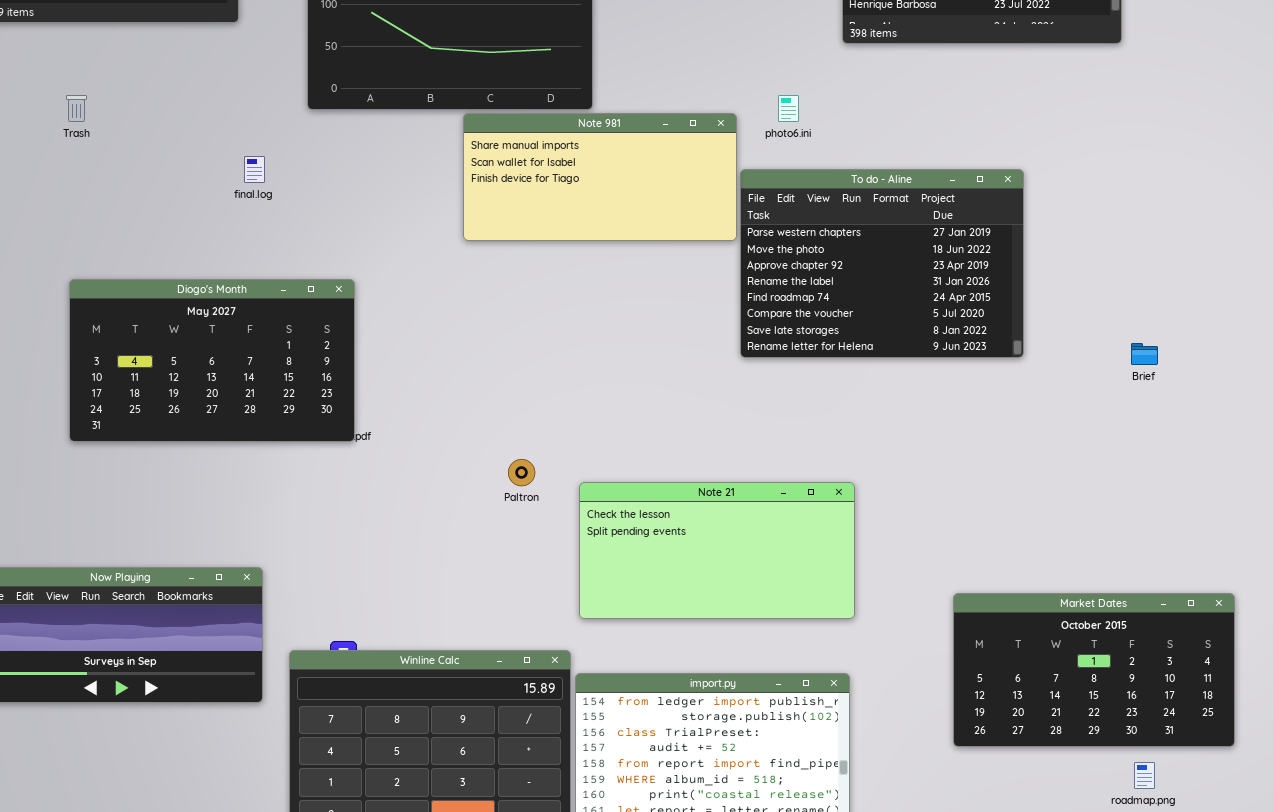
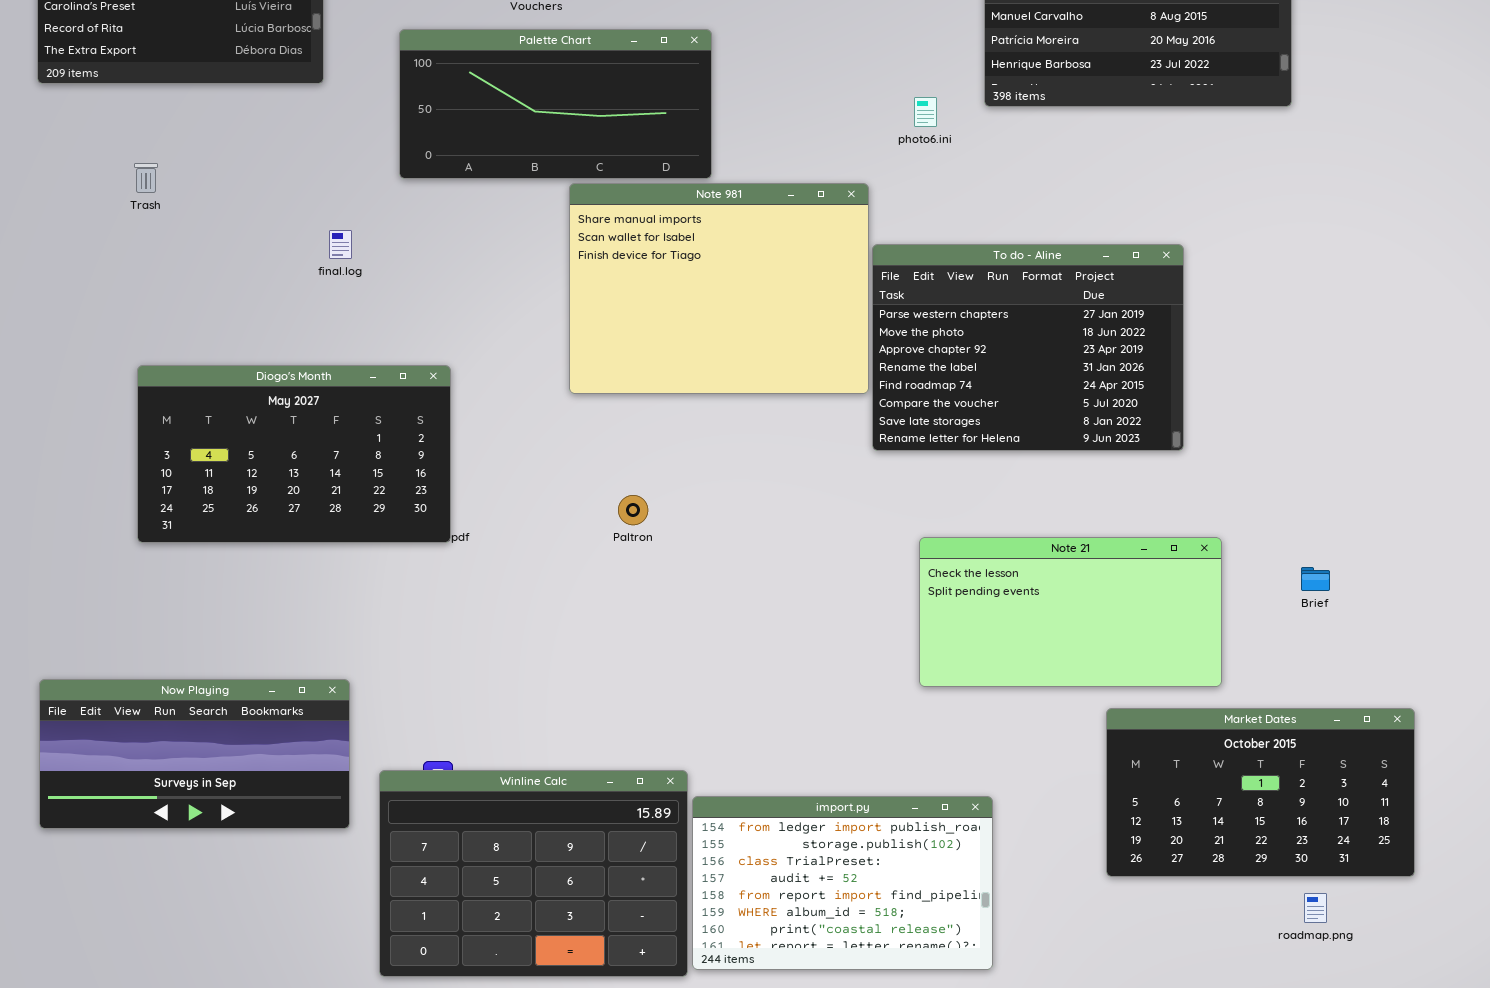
photo6.ini: [778,95,799,122] -> [914,97,937,127], moved
Note 981: [463,113,737,241] -> [569,183,869,394], resized
Brief: [1131,343,1158,365] -> [1301,567,1330,591], moved
Paltron: [508,459,535,486] -> [618,495,648,525], moved
Note 21: [579,482,855,619] -> [919,537,1222,687], moved

